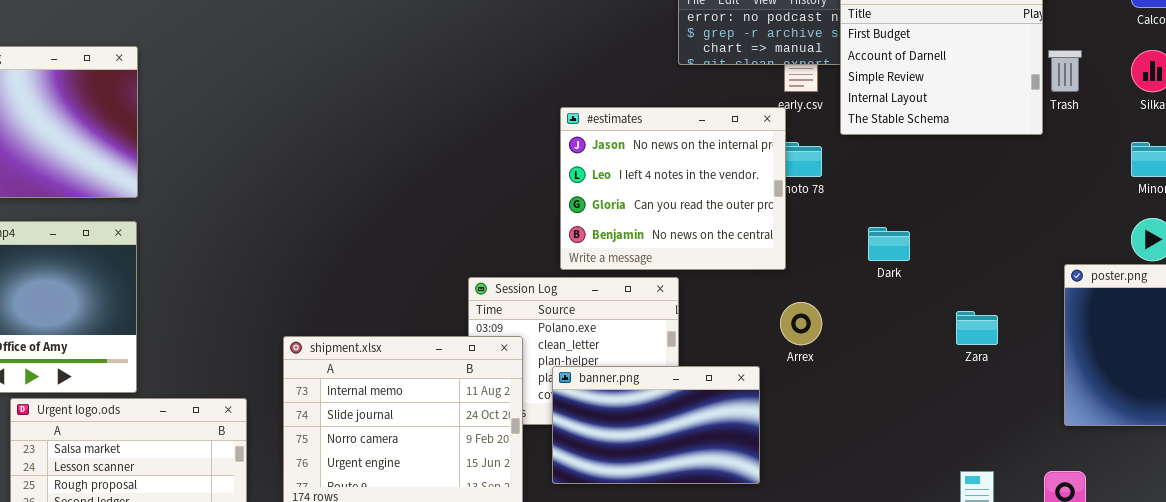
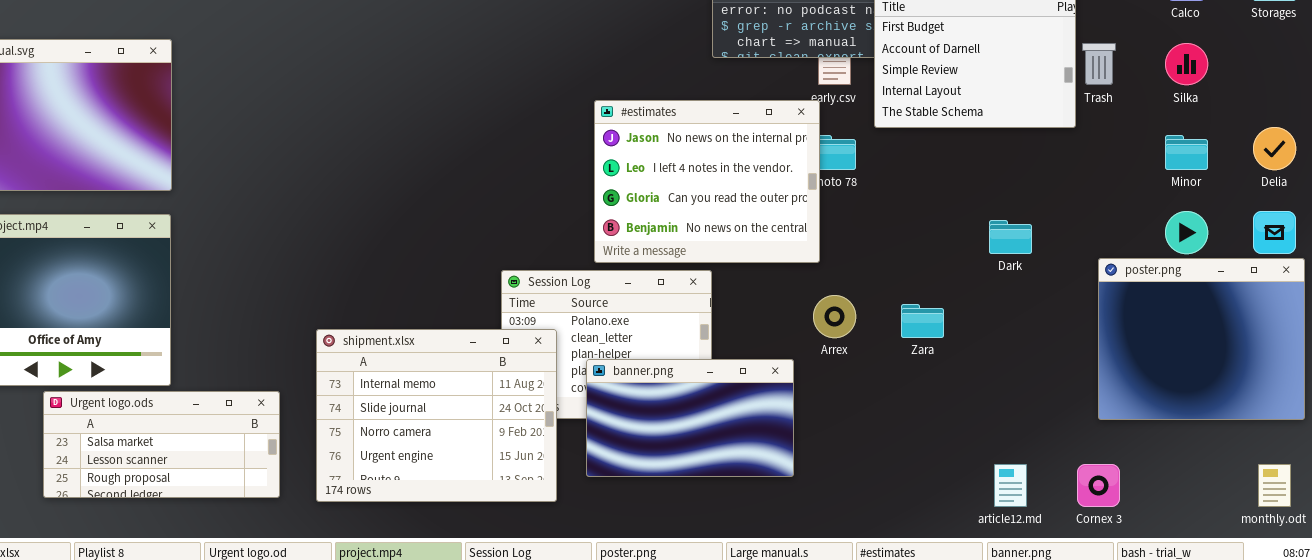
Dark: [868,227,910,261] -> [989,220,1032,254], moved
Zara: [956,311,998,345] -> [901,304,944,338], moved

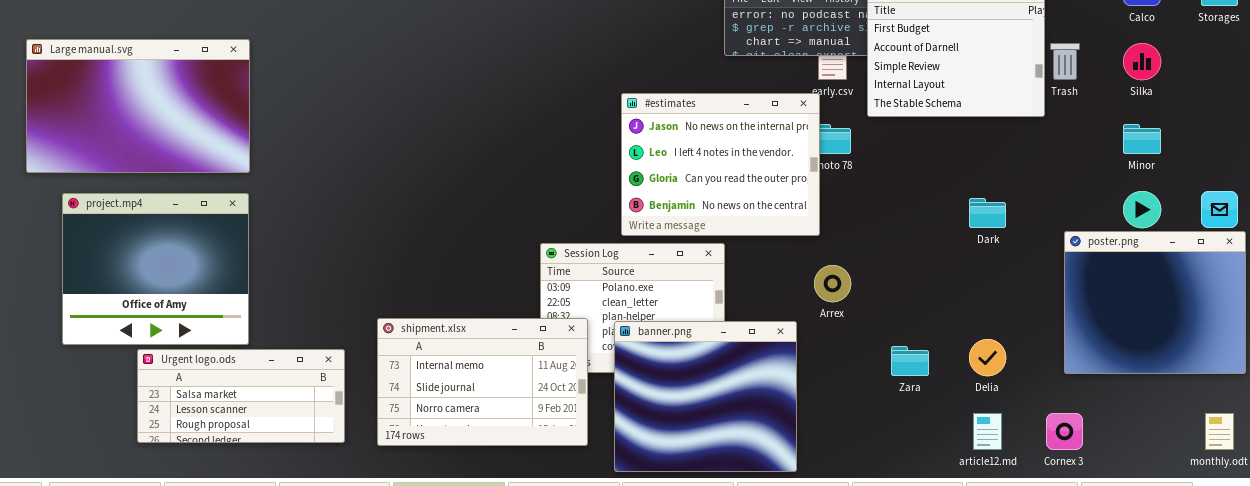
Delia: [1253,127,1296,170] -> [969,339,1006,376], moved
Zara: [901,304,944,338] -> [891,346,929,376], moved
shipment.xlsx: [316,329,557,502] -> [377,318,588,446], resized
banner.png: [586,359,794,477] -> [614,321,797,472], resized

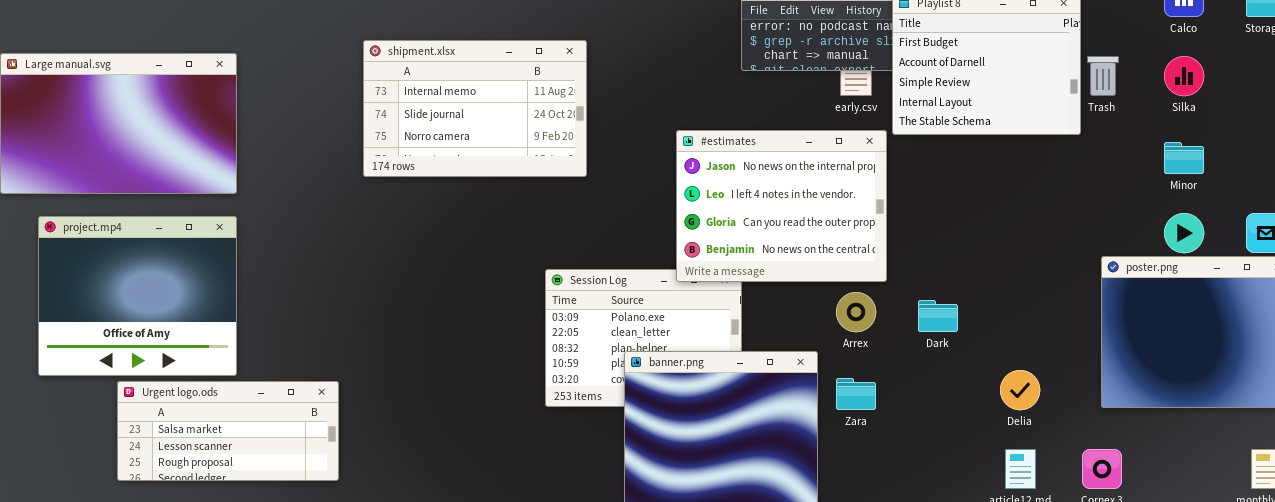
#estimates: [621,93,820,236] -> [676,130,887,282], moved
Dark: [969,198,1006,228] -> [918,300,958,332], moved
shipment.xlsx: [377,318,588,446] -> [363,40,587,177], moved
Zara: [891,346,929,376] -> [836,378,876,410], moved

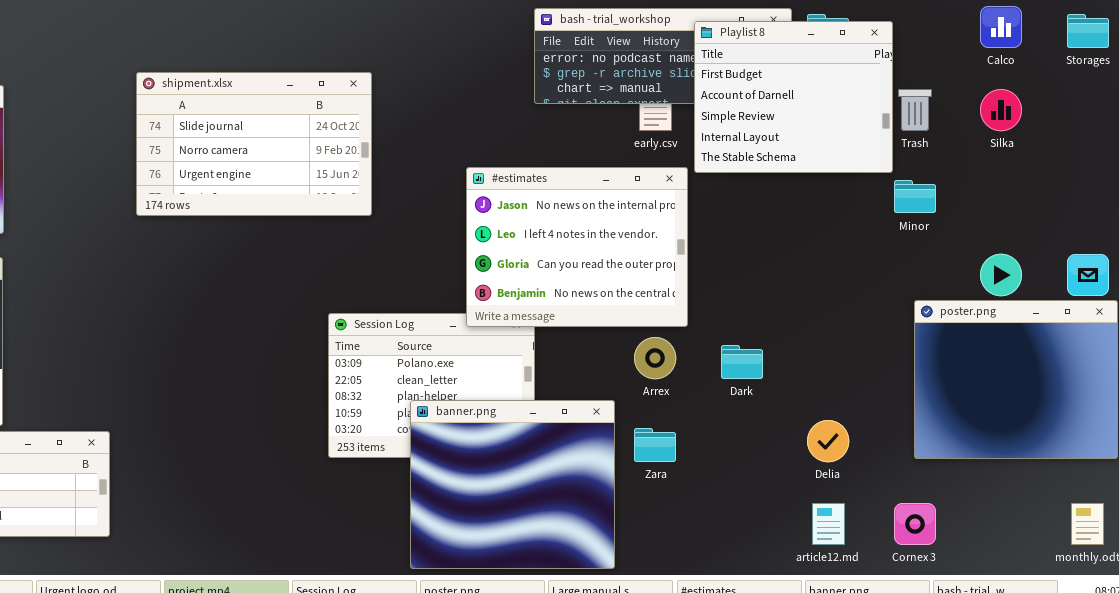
shipment.xlsx: [363,40,587,177] -> [136,72,372,216], scrolled down 1 row
Minor: [1164,142,1204,174] -> [894,180,936,213], moved

